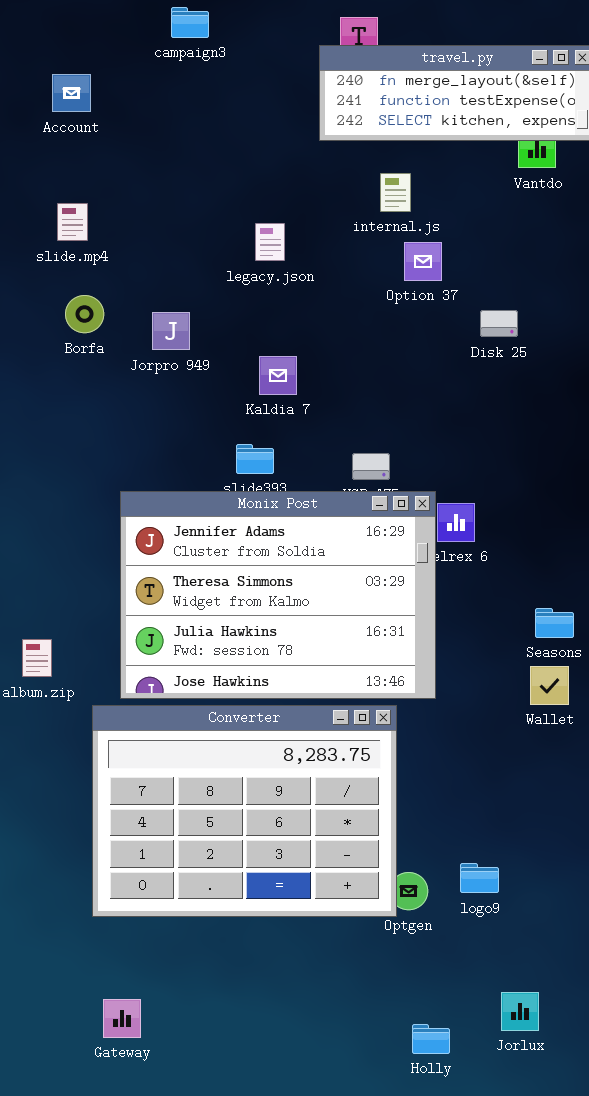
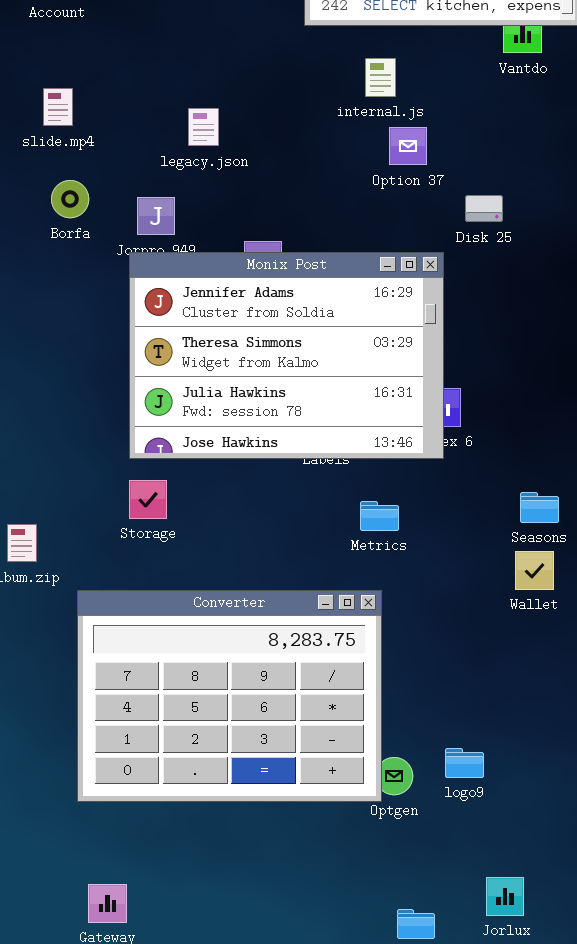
legacy.json: [255,223,285,261] -> [188,108,219,146], moved
Monix Post: [120,491,436,699] -> [129,252,444,459], moved

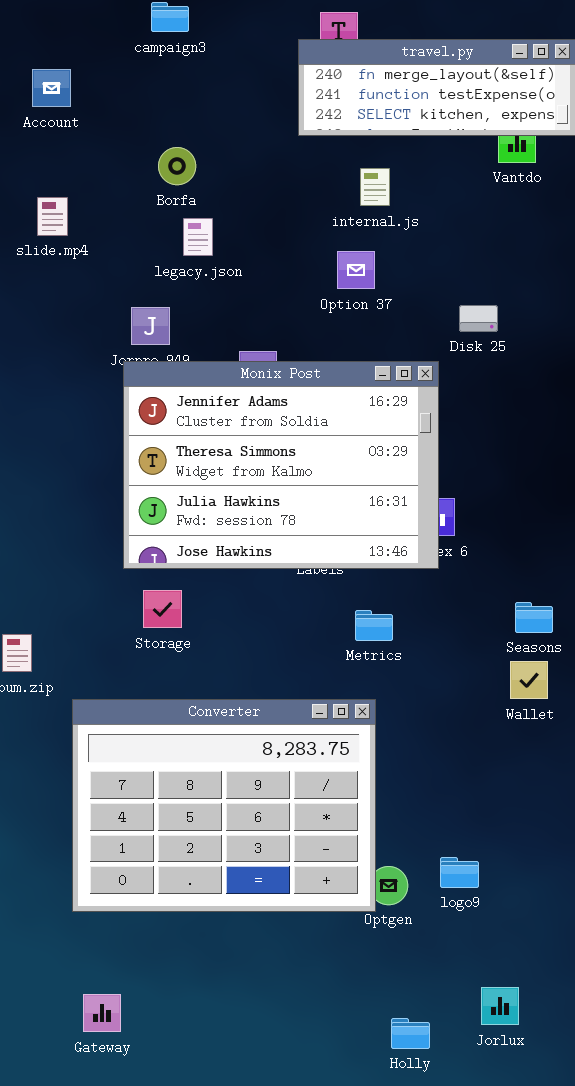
Option 37: [389,127,427,165] -> [337,251,375,289], moved
Borfa: [51,180,89,218] -> [158,147,196,185], moved
Storage: [129,480,167,519] -> [143,590,182,628], moved

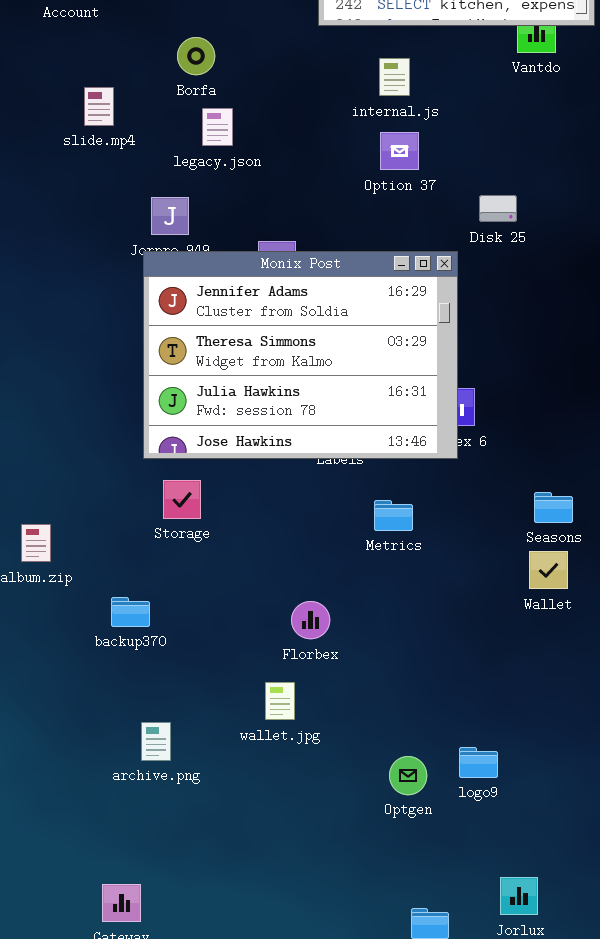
slide.mp4: [37,197,68,236] -> [84,87,114,126], moved
Option 37: [337,251,375,289] -> [380,132,419,170], moved
Converter: [72,699,376,912] -> none, closed

